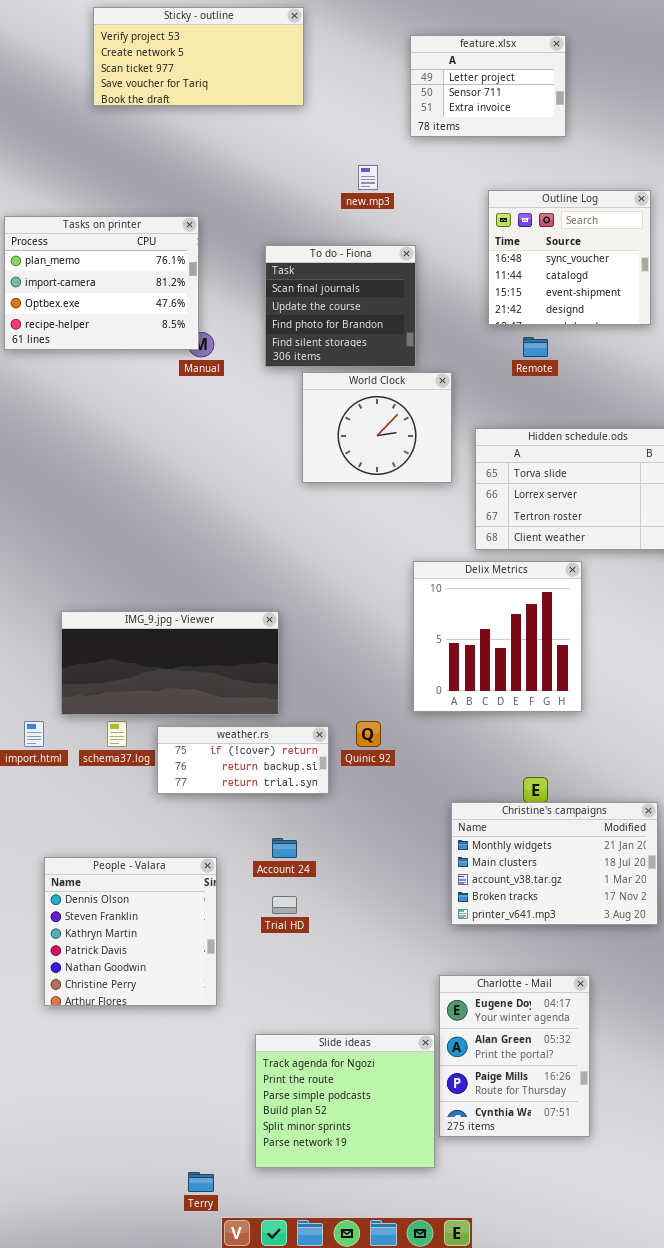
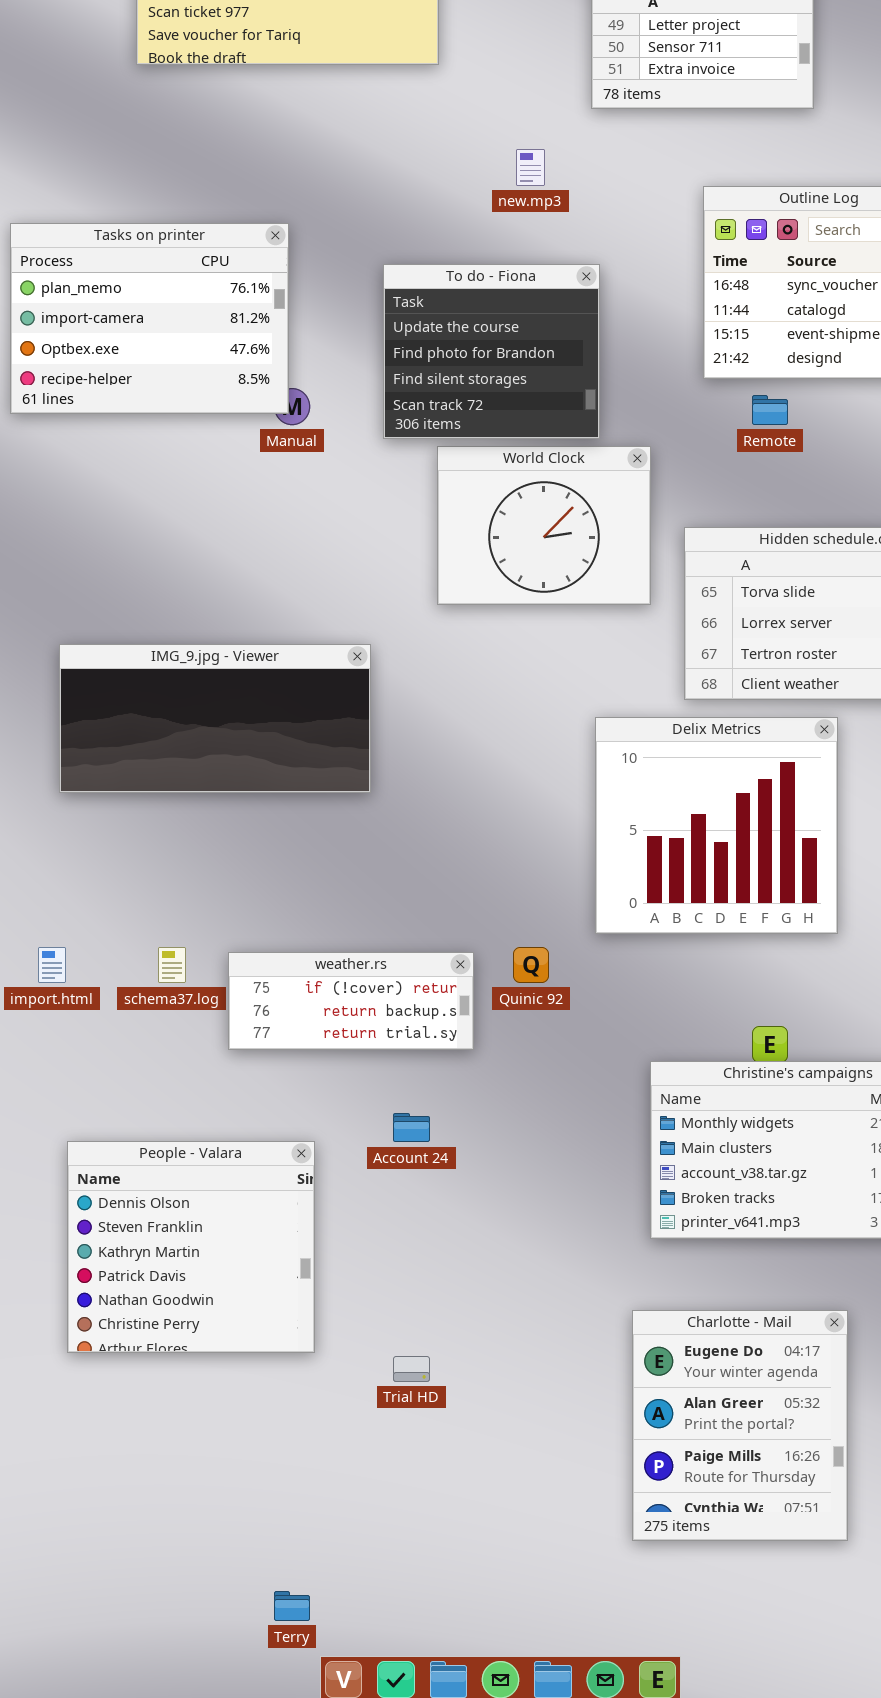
To do - Fiona: [265,245,416,367] -> [383,264,600,439], scrolled down 1 row
IMG_9.jpg - Viewer: [61,611,279,715] -> [59,644,371,793], moved
Trial HD: [272,896,297,914] -> [393,1356,430,1382], moved
Slide ideas: [255,1034,435,1168] -> none, closed

